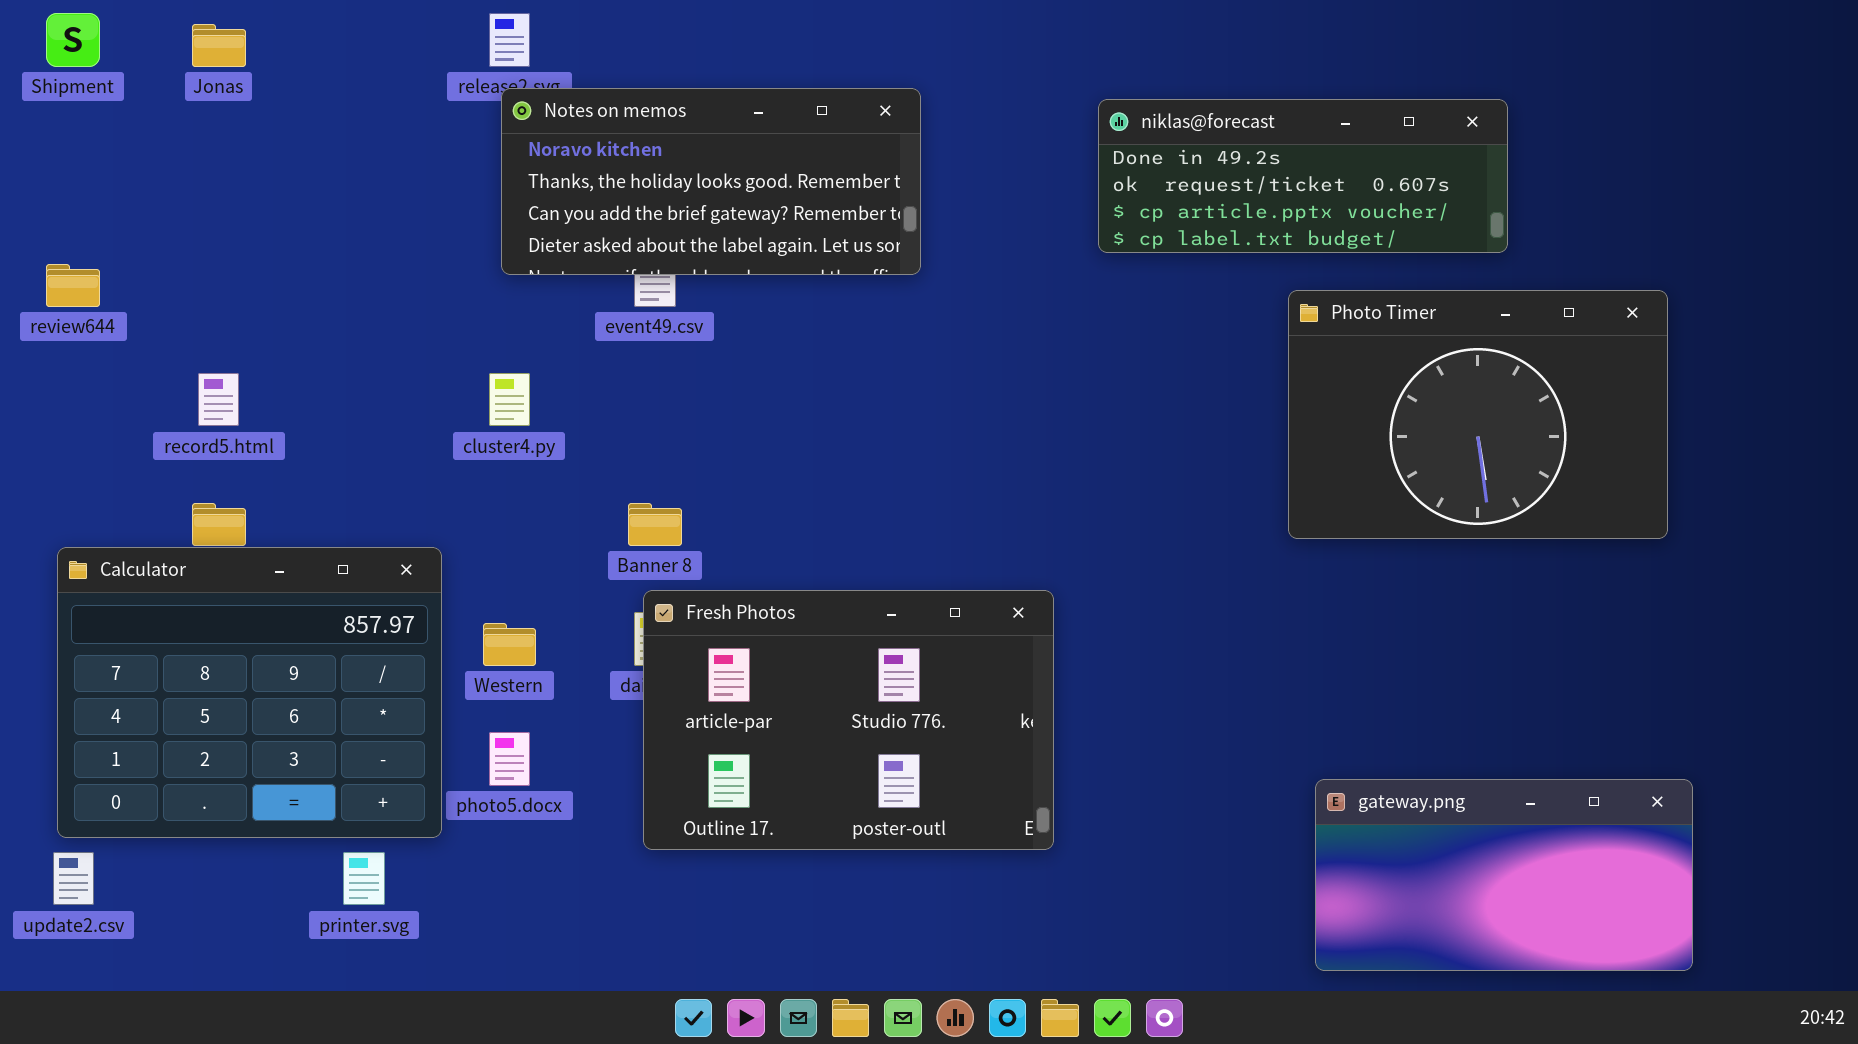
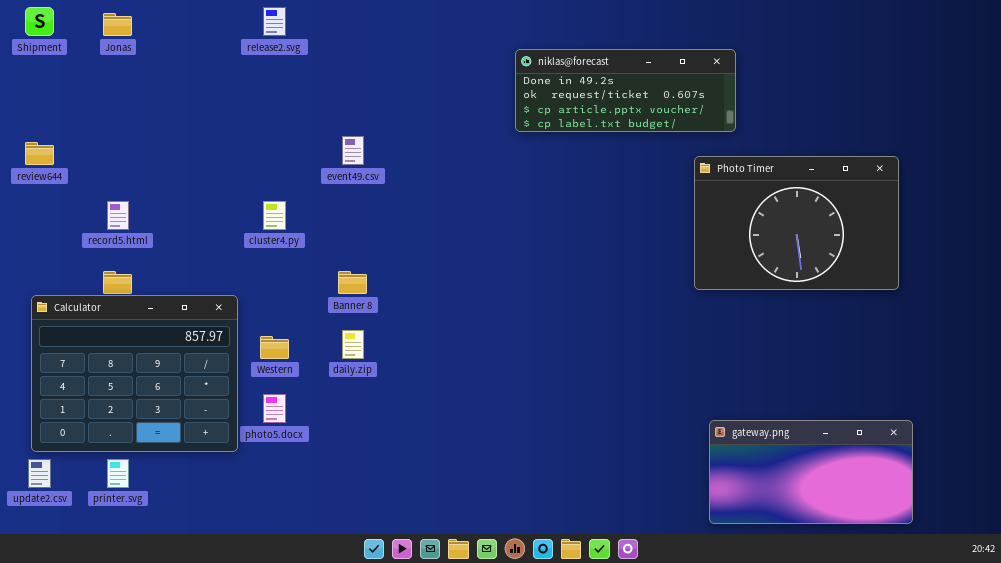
Notes on memos: [501,88,921,275] -> none, closed
niklas@forecast: [1098,99,1508,253] -> [515,49,736,132], moved
Fresh Photos: [643,590,1054,850] -> none, closed
printer.svg: [343,852,385,905] -> [107,459,129,488], moved

